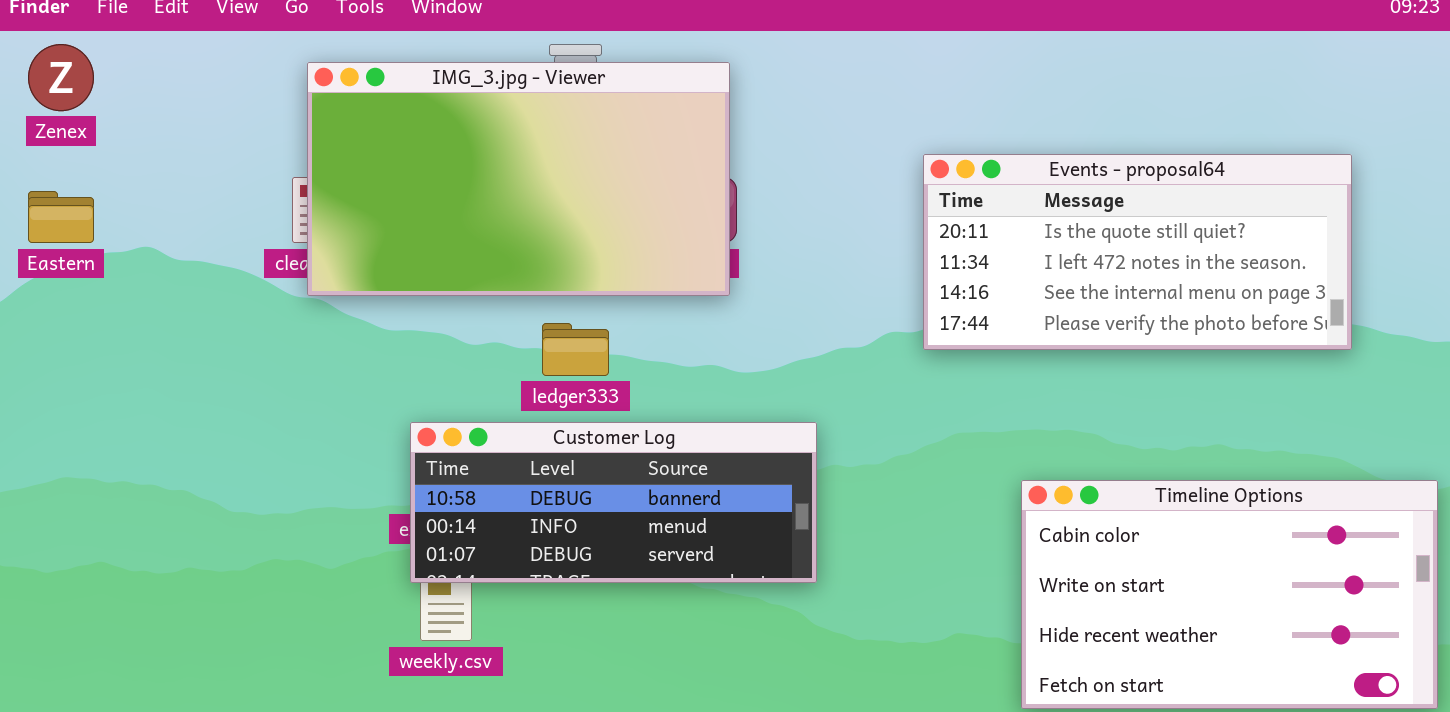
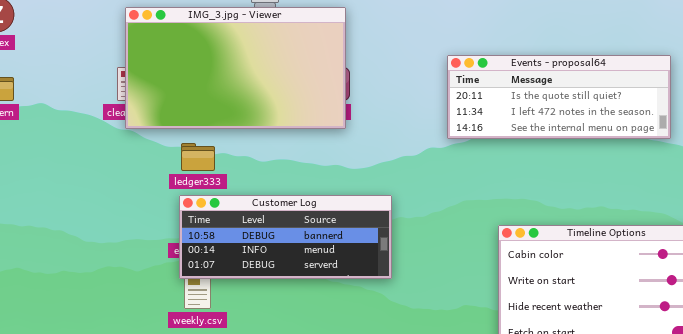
Events - proposal64: [923,154,1352,350] -> [447,55,671,139], resized
ledger333: [542,323,609,376] -> [181,143,215,171], moved

